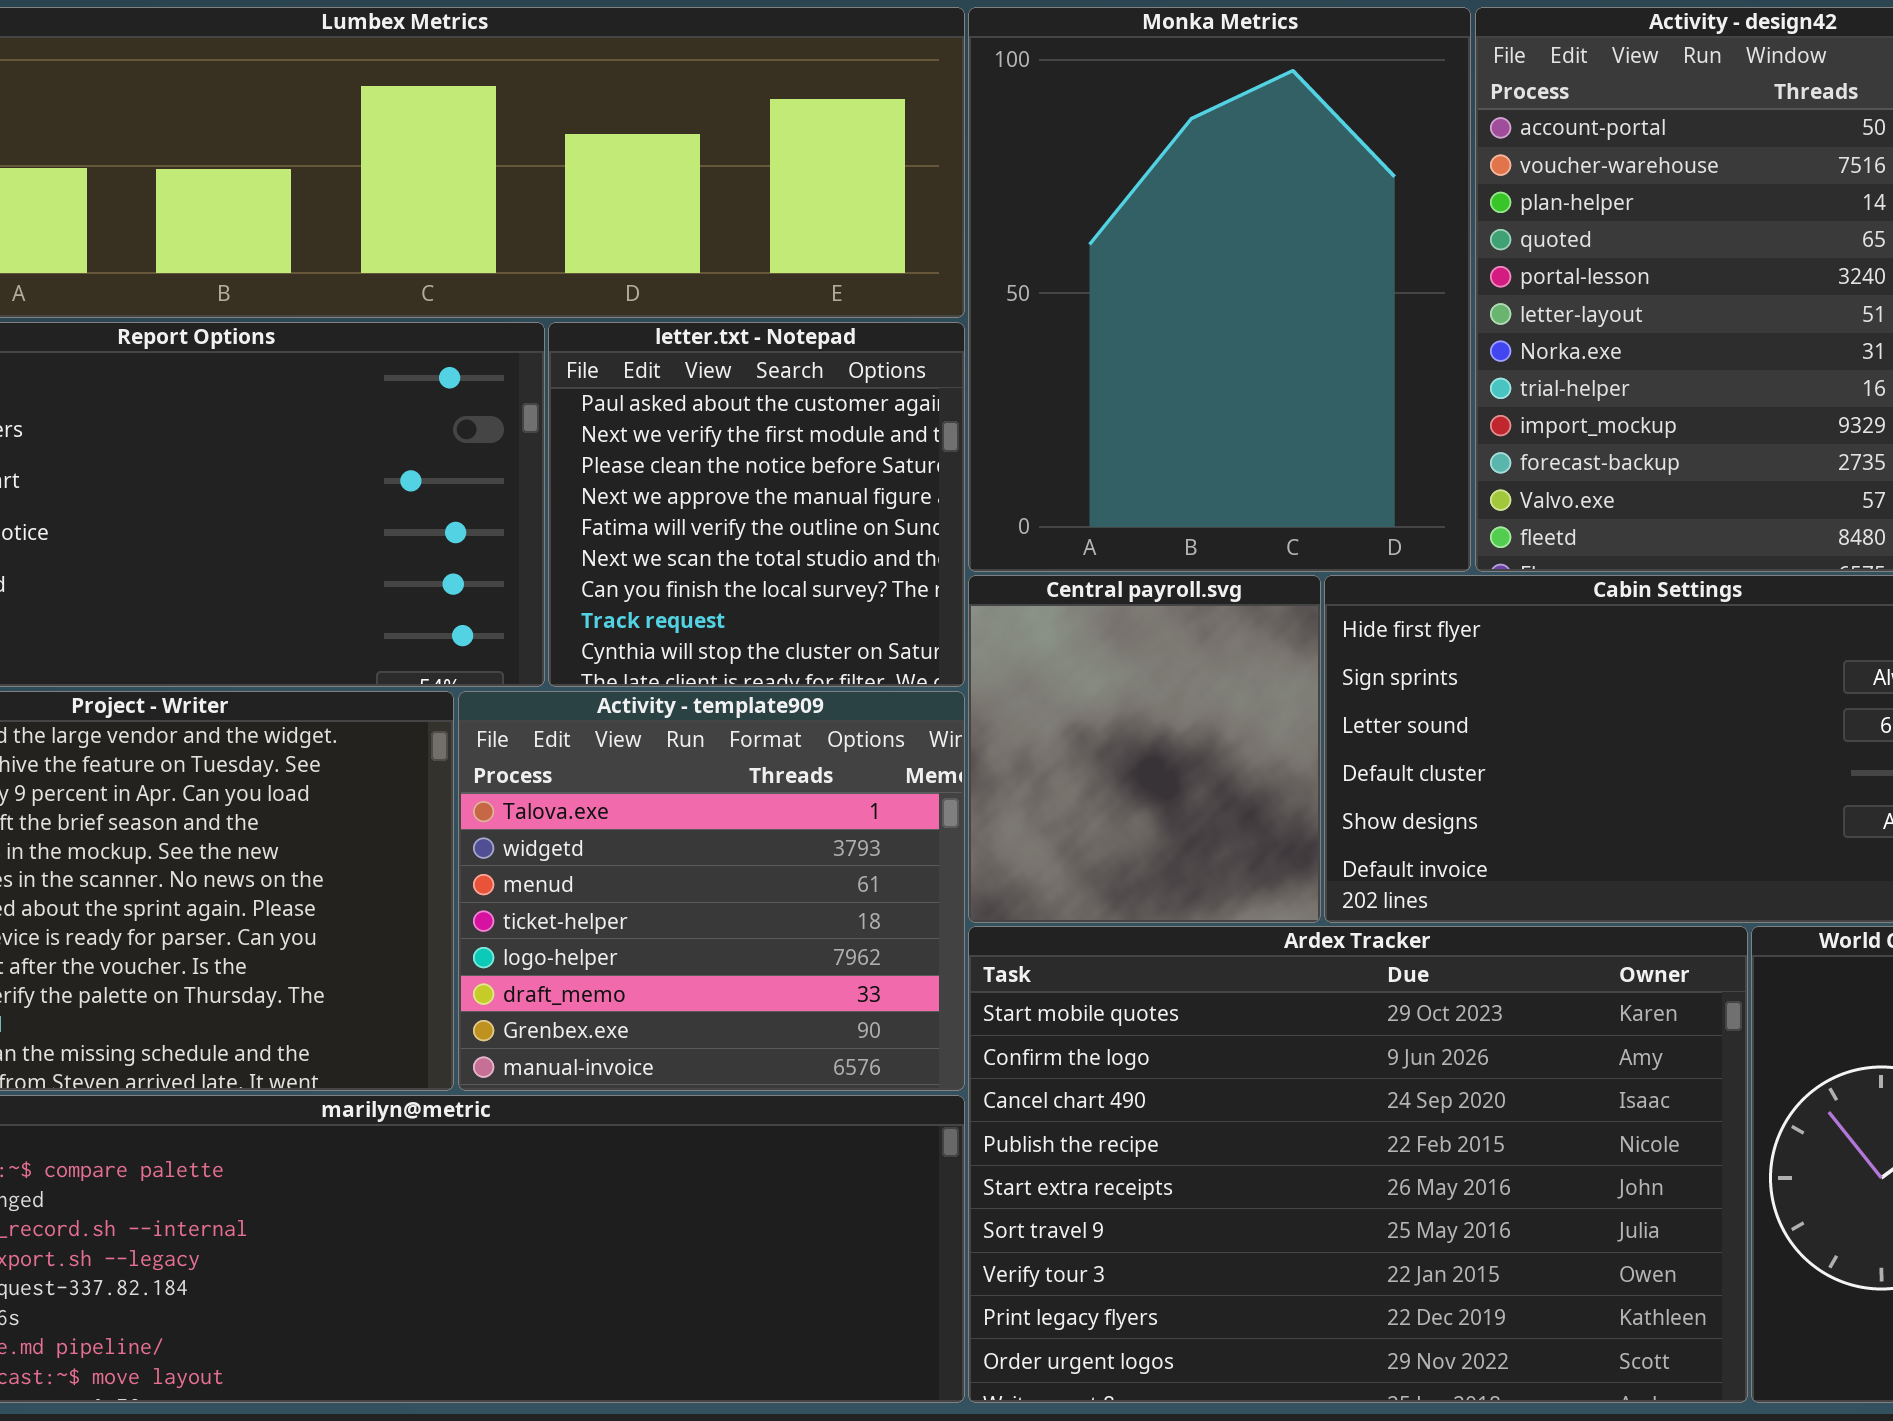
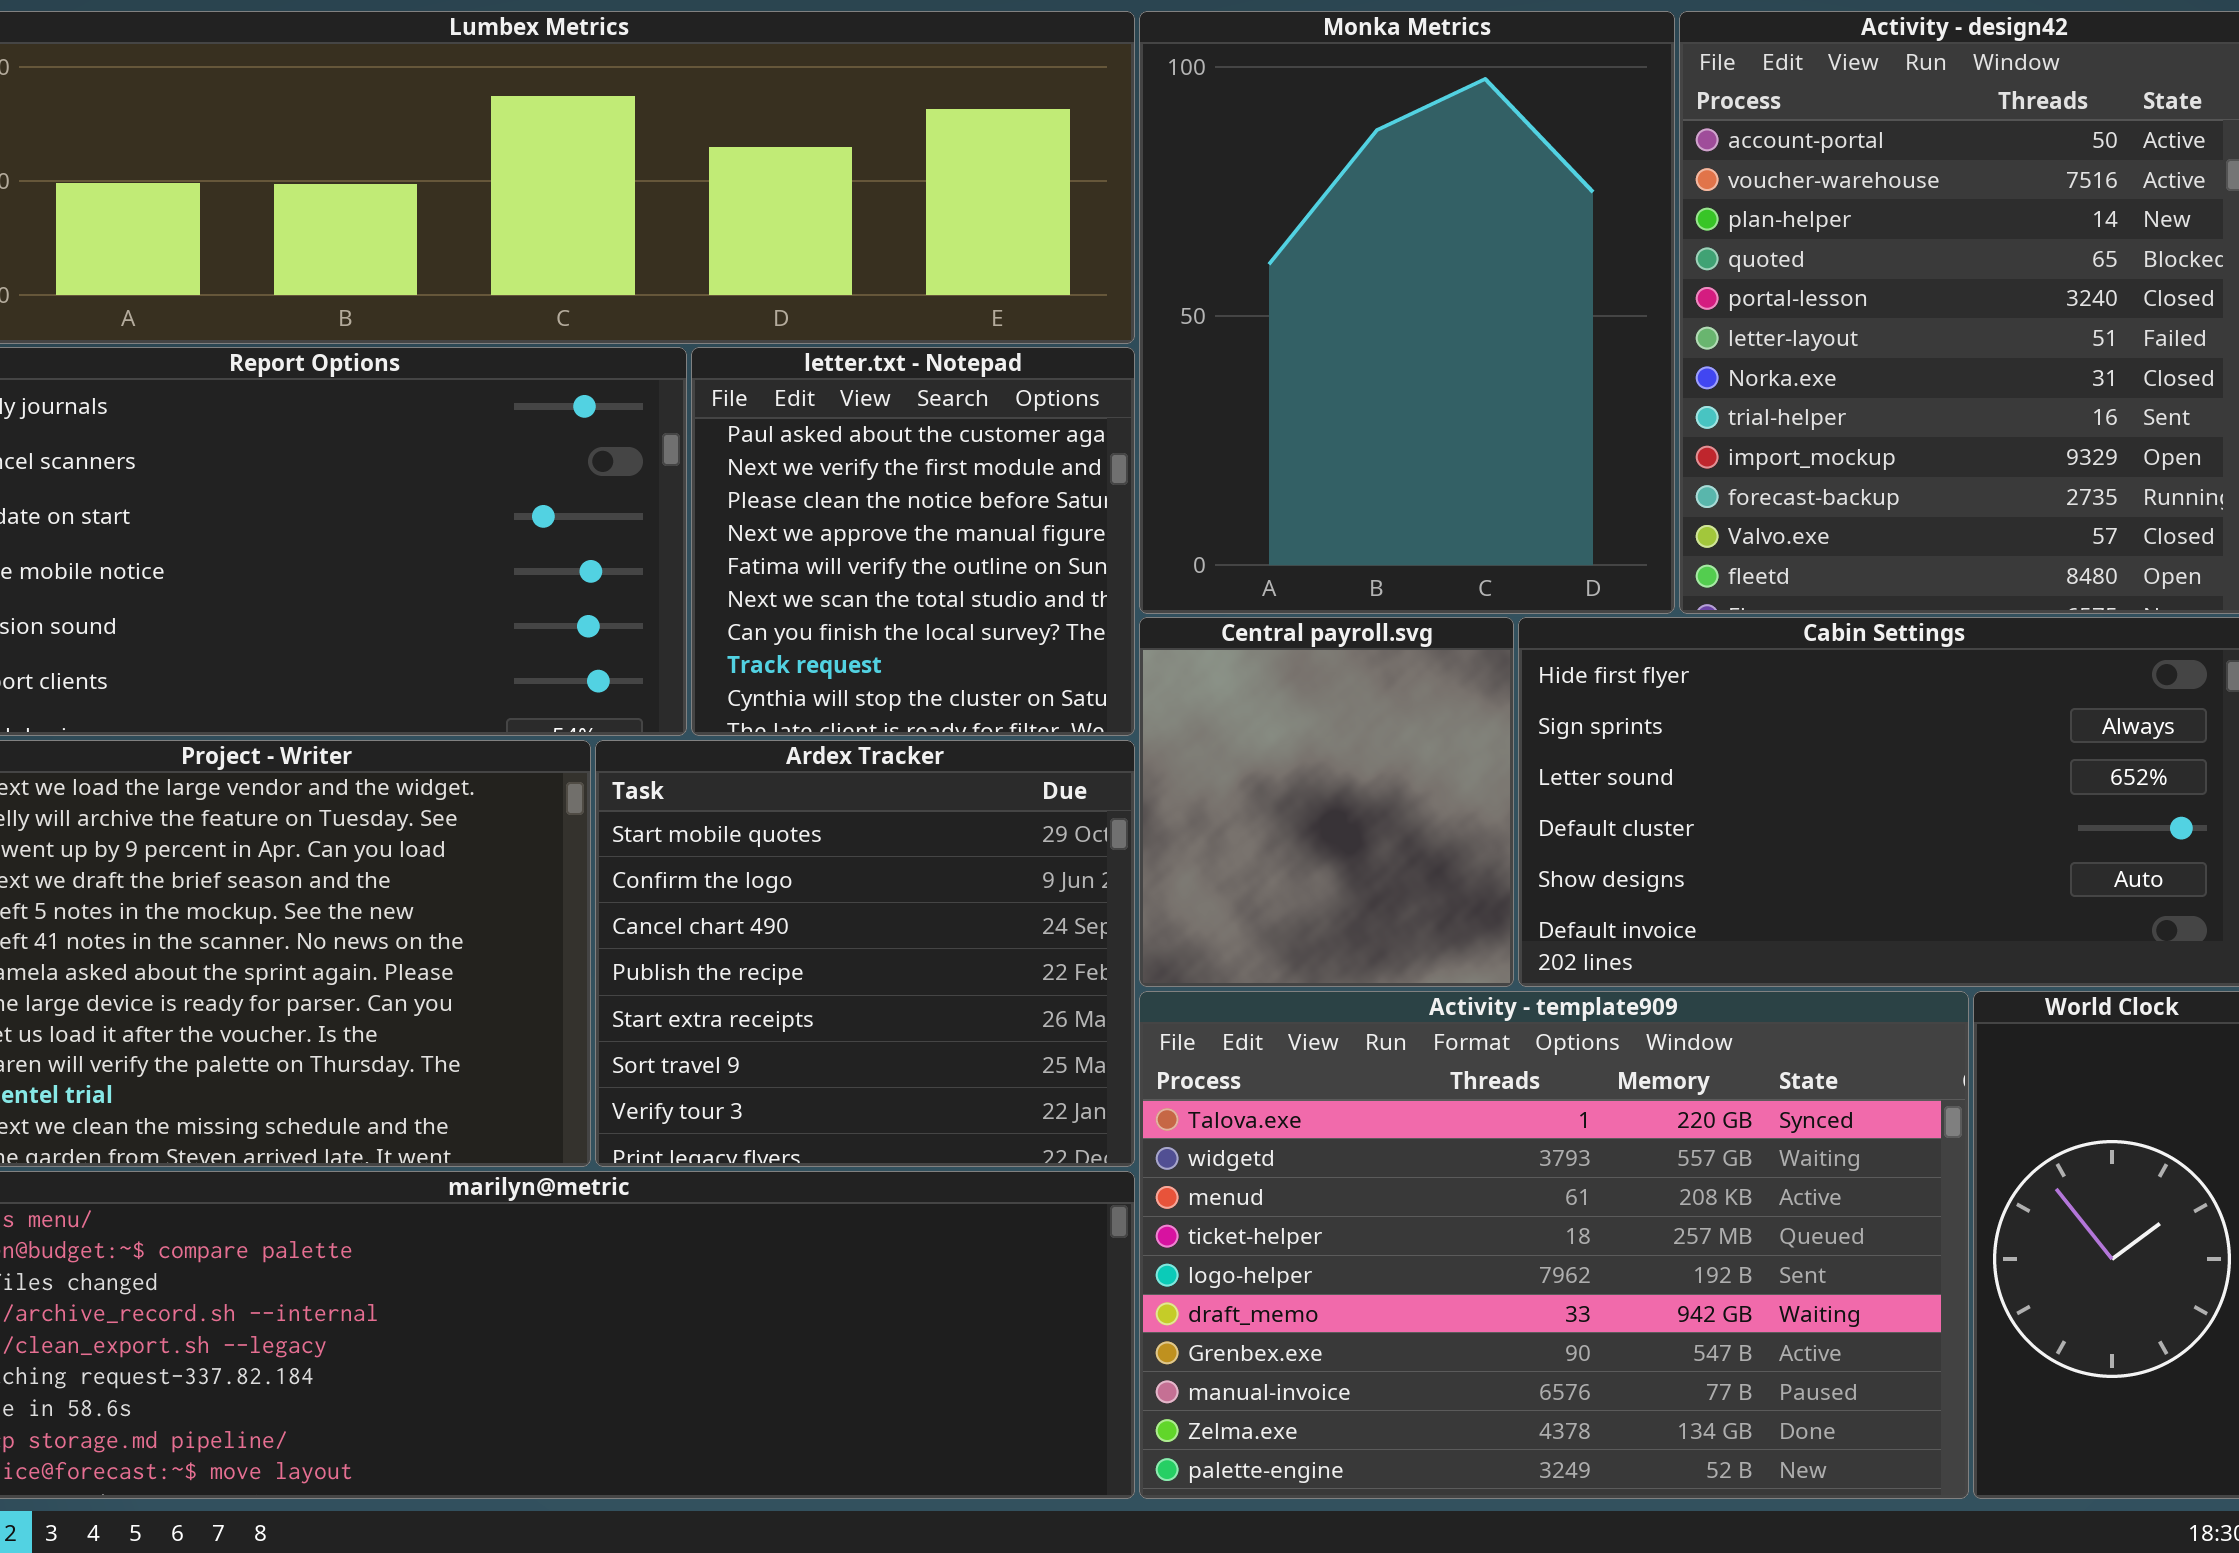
Activity - template909: [458,691,965,1091] -> [1139,991,1969,1499], moved, resized
Ardex Tracker: [968,926,1748,1403] -> [595,740,1135,1167], moved, resized

